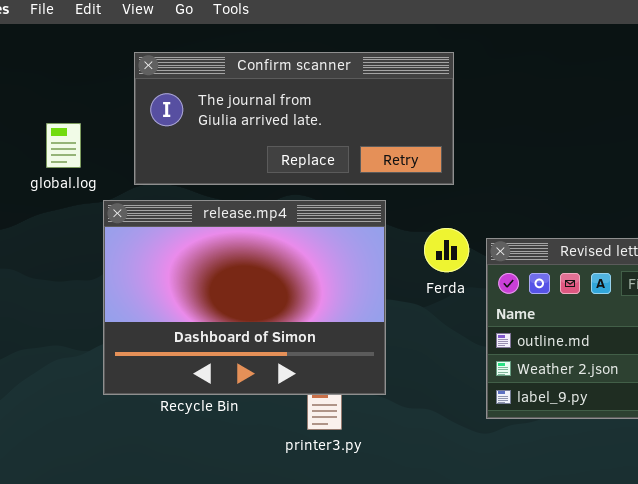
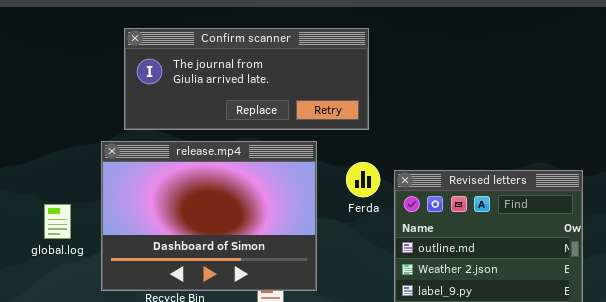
global.log: [46,123,81,168] -> [44,204,71,239], moved

